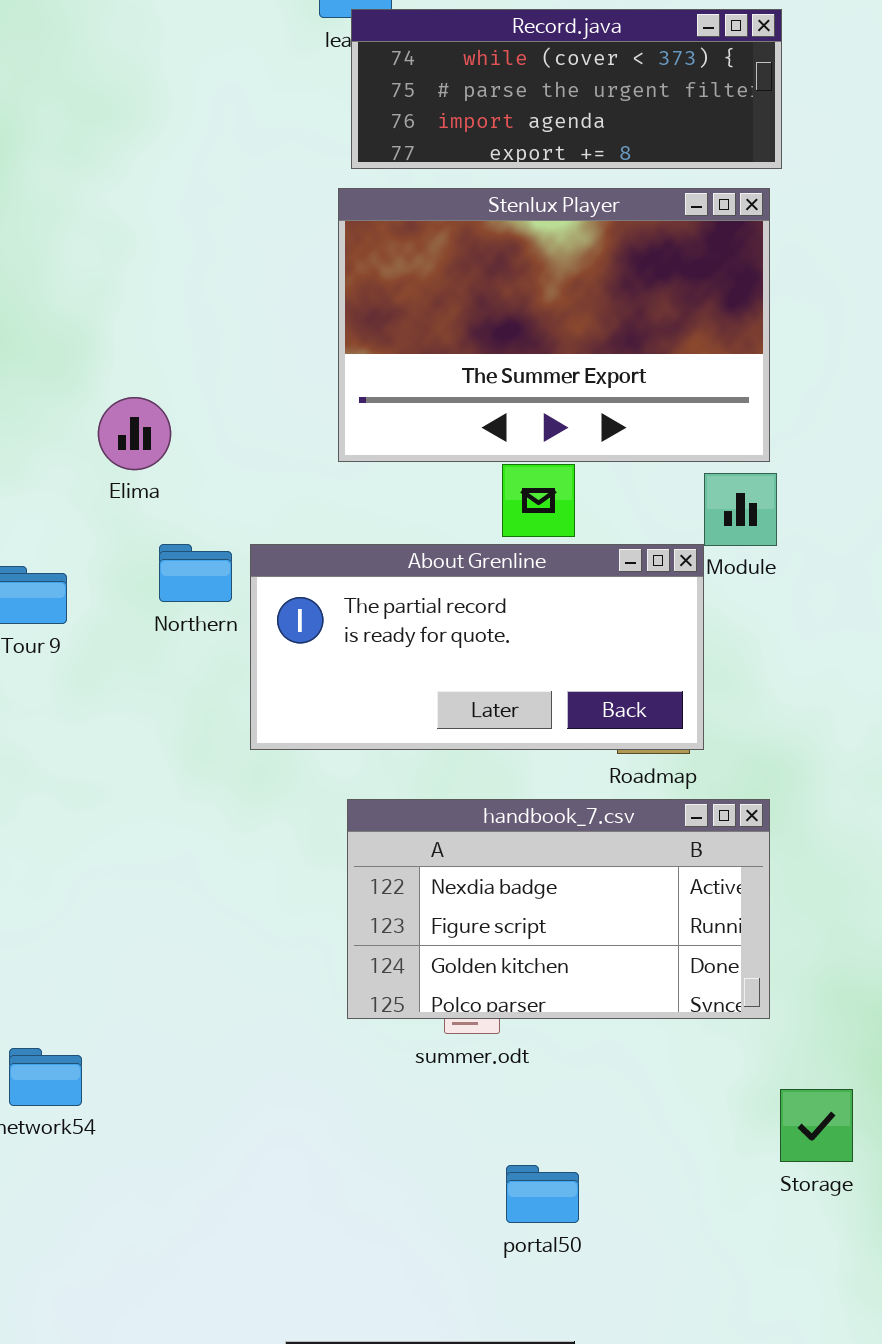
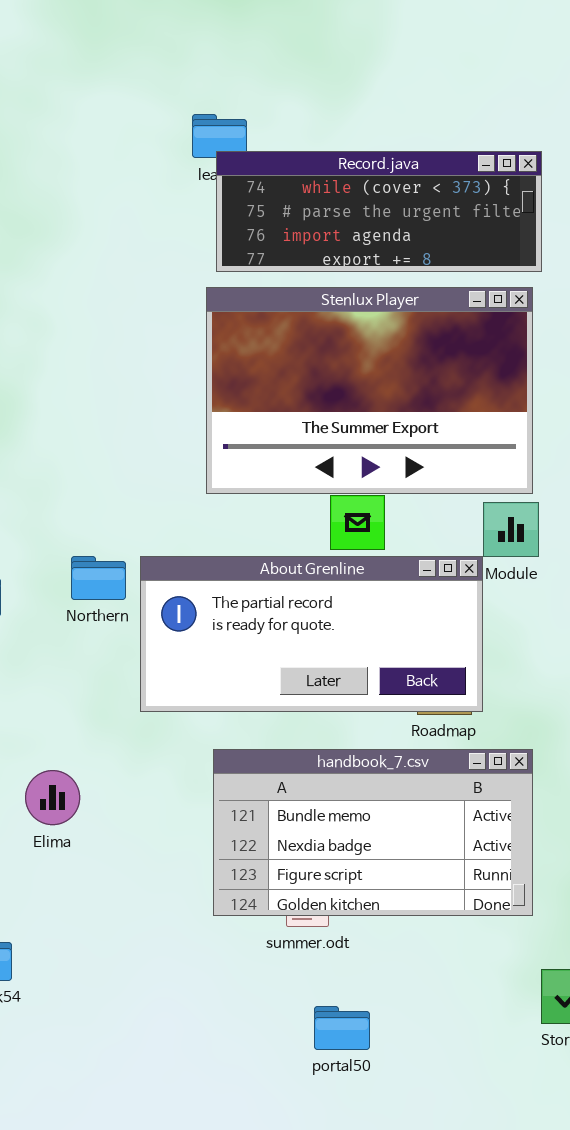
Elima: [98,397,171,470] -> [25,770,80,825], moved
handbook_7.csv: [347,799,770,1019] -> [213,749,533,916], scrolled up 1 row
portal50: [506,1165,579,1223] -> [314,1006,370,1050], moved

